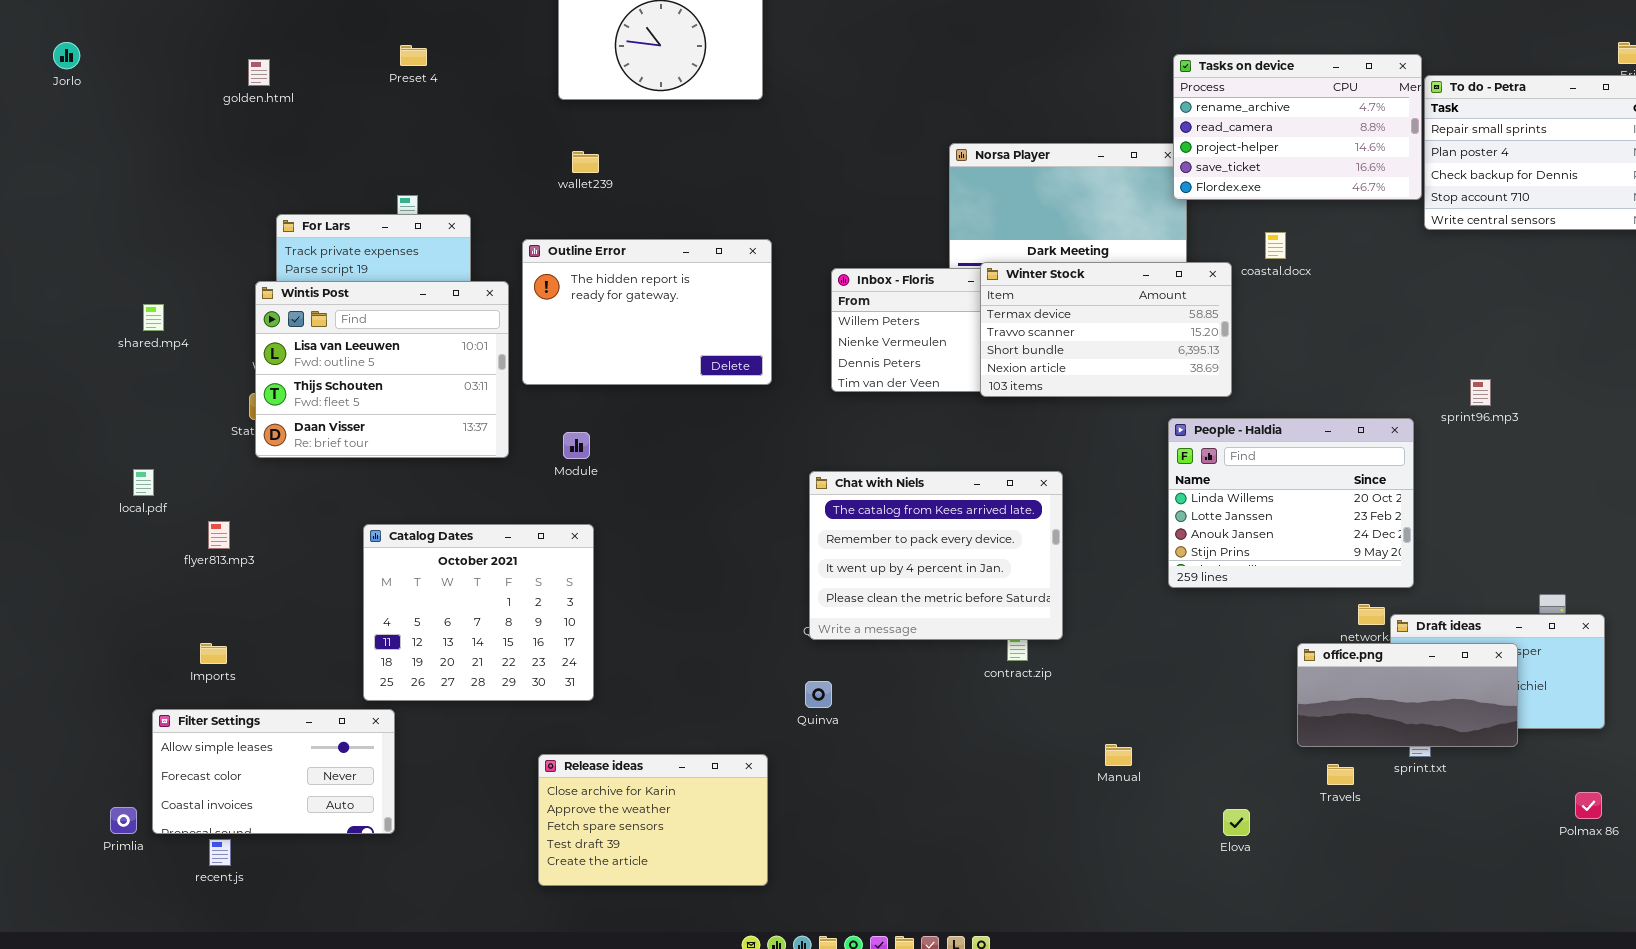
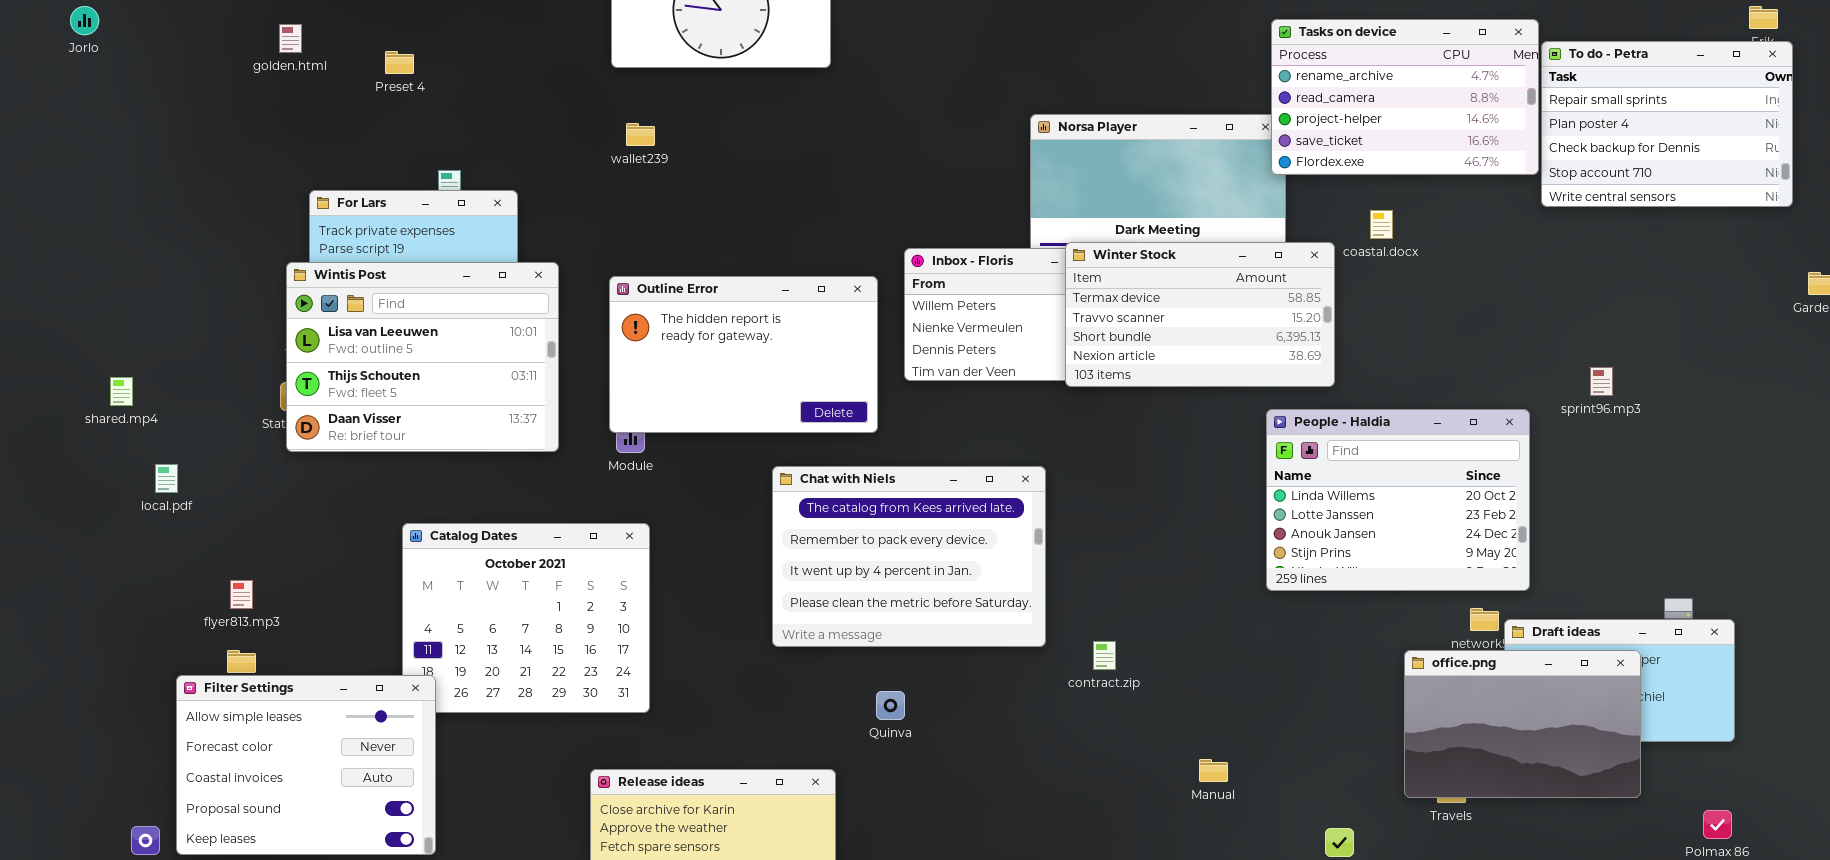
Preset 4: [400,45,427,66] -> [385,51,414,74], moved
Outline Error: [522,239,772,385] -> [609,276,878,433], moved
shared.mp4: [143,304,164,331] -> [110,377,133,406], moved
Chat with Niels: [809,471,1063,640] -> [772,466,1046,647], moved
flyer813.mp3: [208,521,230,549] -> [230,580,253,609], moved
office.png: [1297,643,1518,747] -> [1404,650,1641,798], resized
Filter Settings: [152,709,395,834] -> [176,675,436,855], resized

